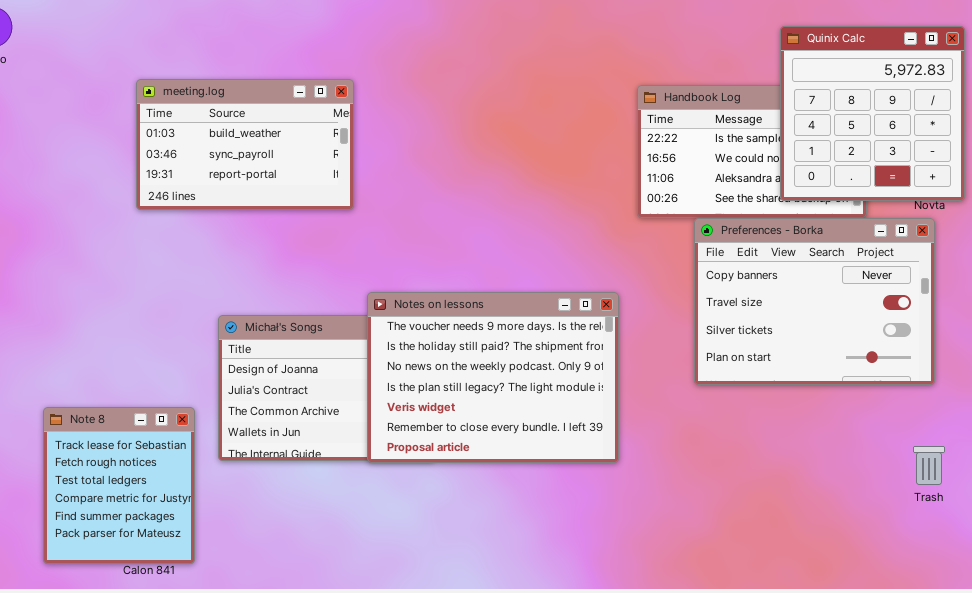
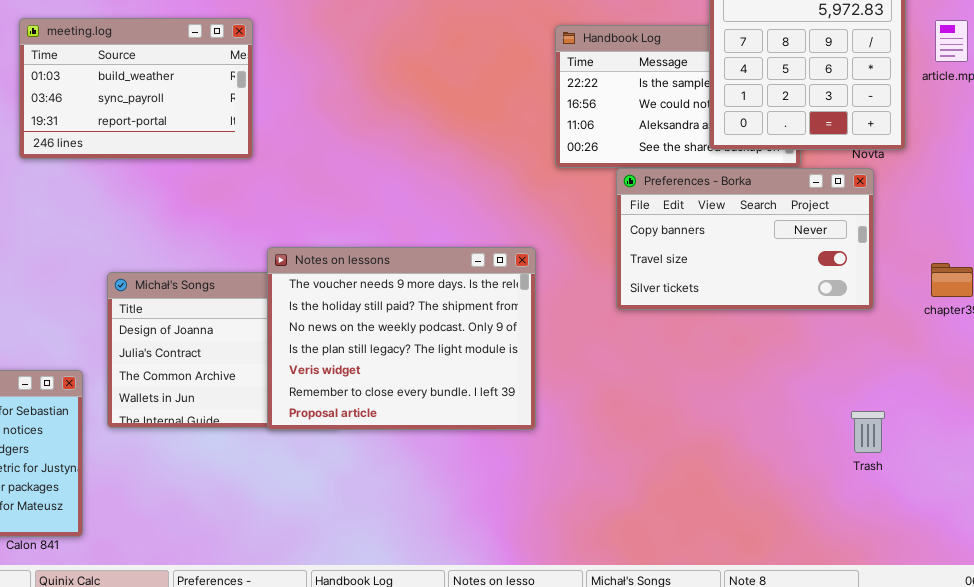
Preferences - Borka: [694,218,935,385] -> [616,168,874,310], resized

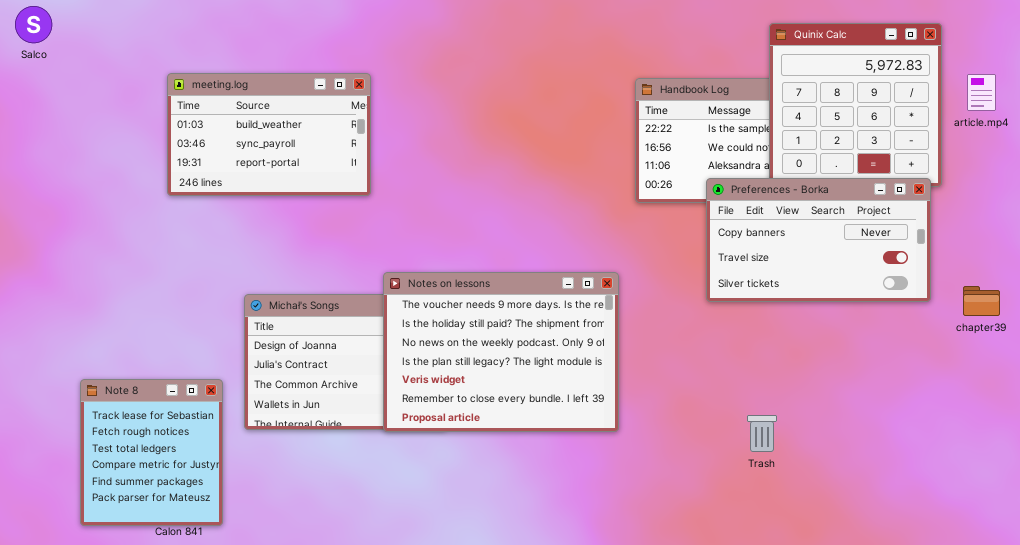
Preferences - Borka: [616,168,874,310] -> [706,178,931,302], moved
Trash: [851,411,885,453] -> [747,415,777,452], moved

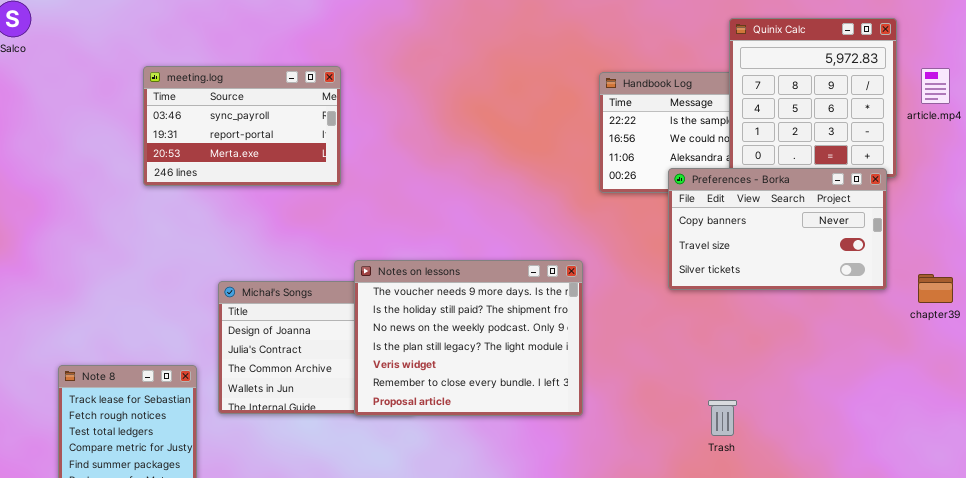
meeting.log: [167,73,371,196] -> [143,66,341,186], scrolled down 1 row

